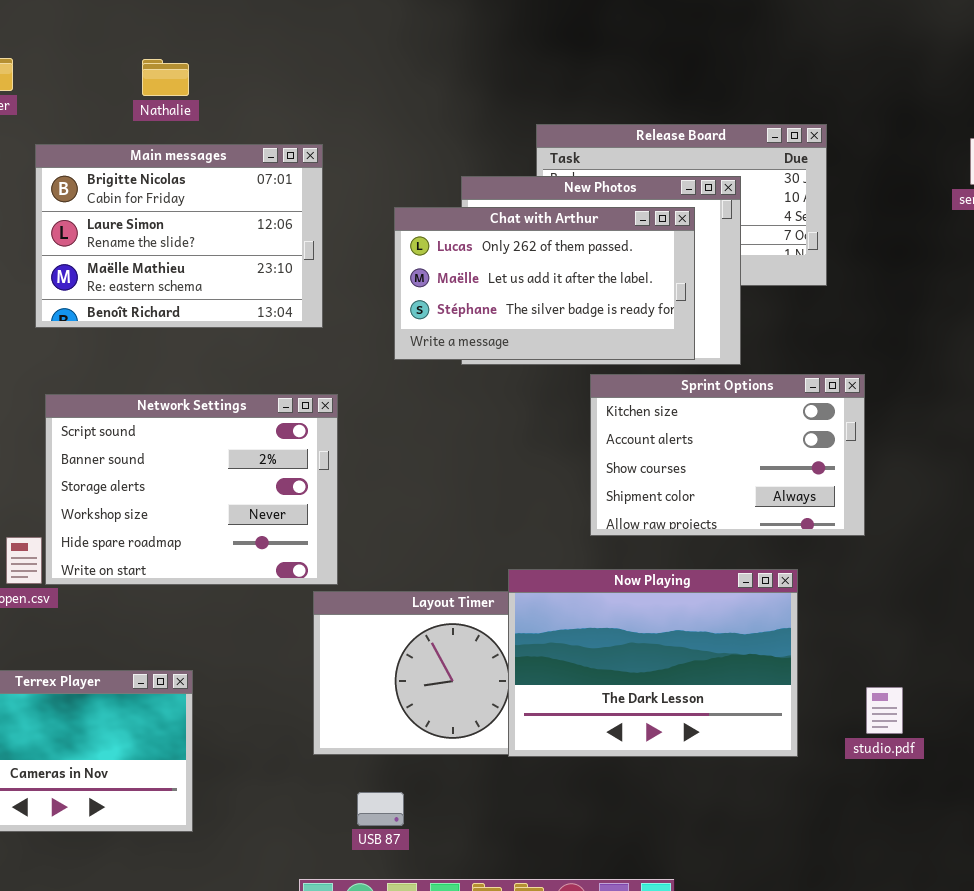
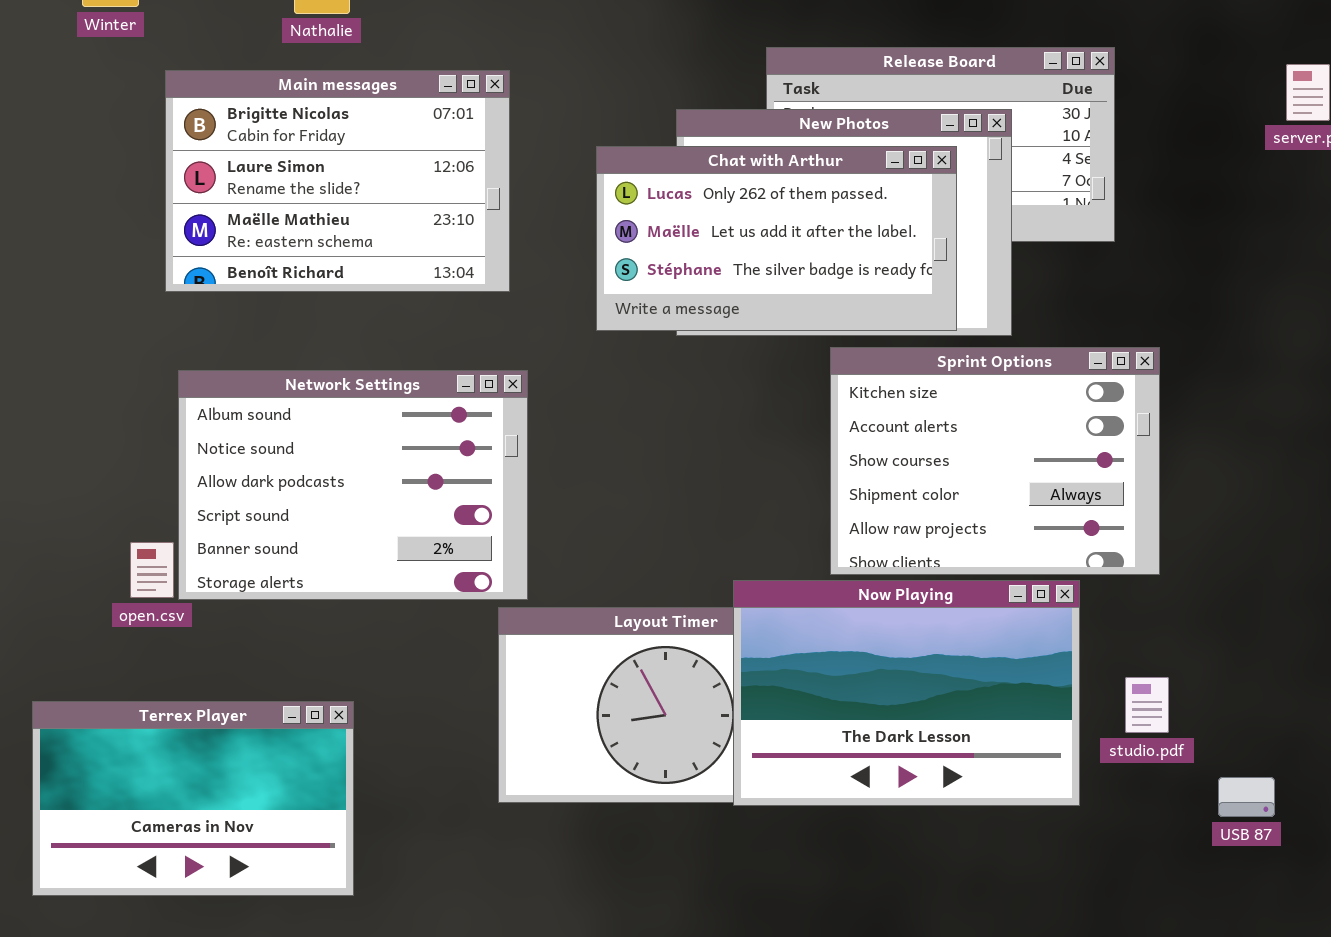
Sprint Options: [590,374,865,536] -> [830,347,1160,575], resized
Network Settings: [45,394,338,585] -> [178,370,528,600], scrolled up 3 rows
studio.pdf: [866,687,903,734] -> [1125,677,1169,733], moved
USB 87: [357,792,404,826] -> [1218,777,1275,817], moved

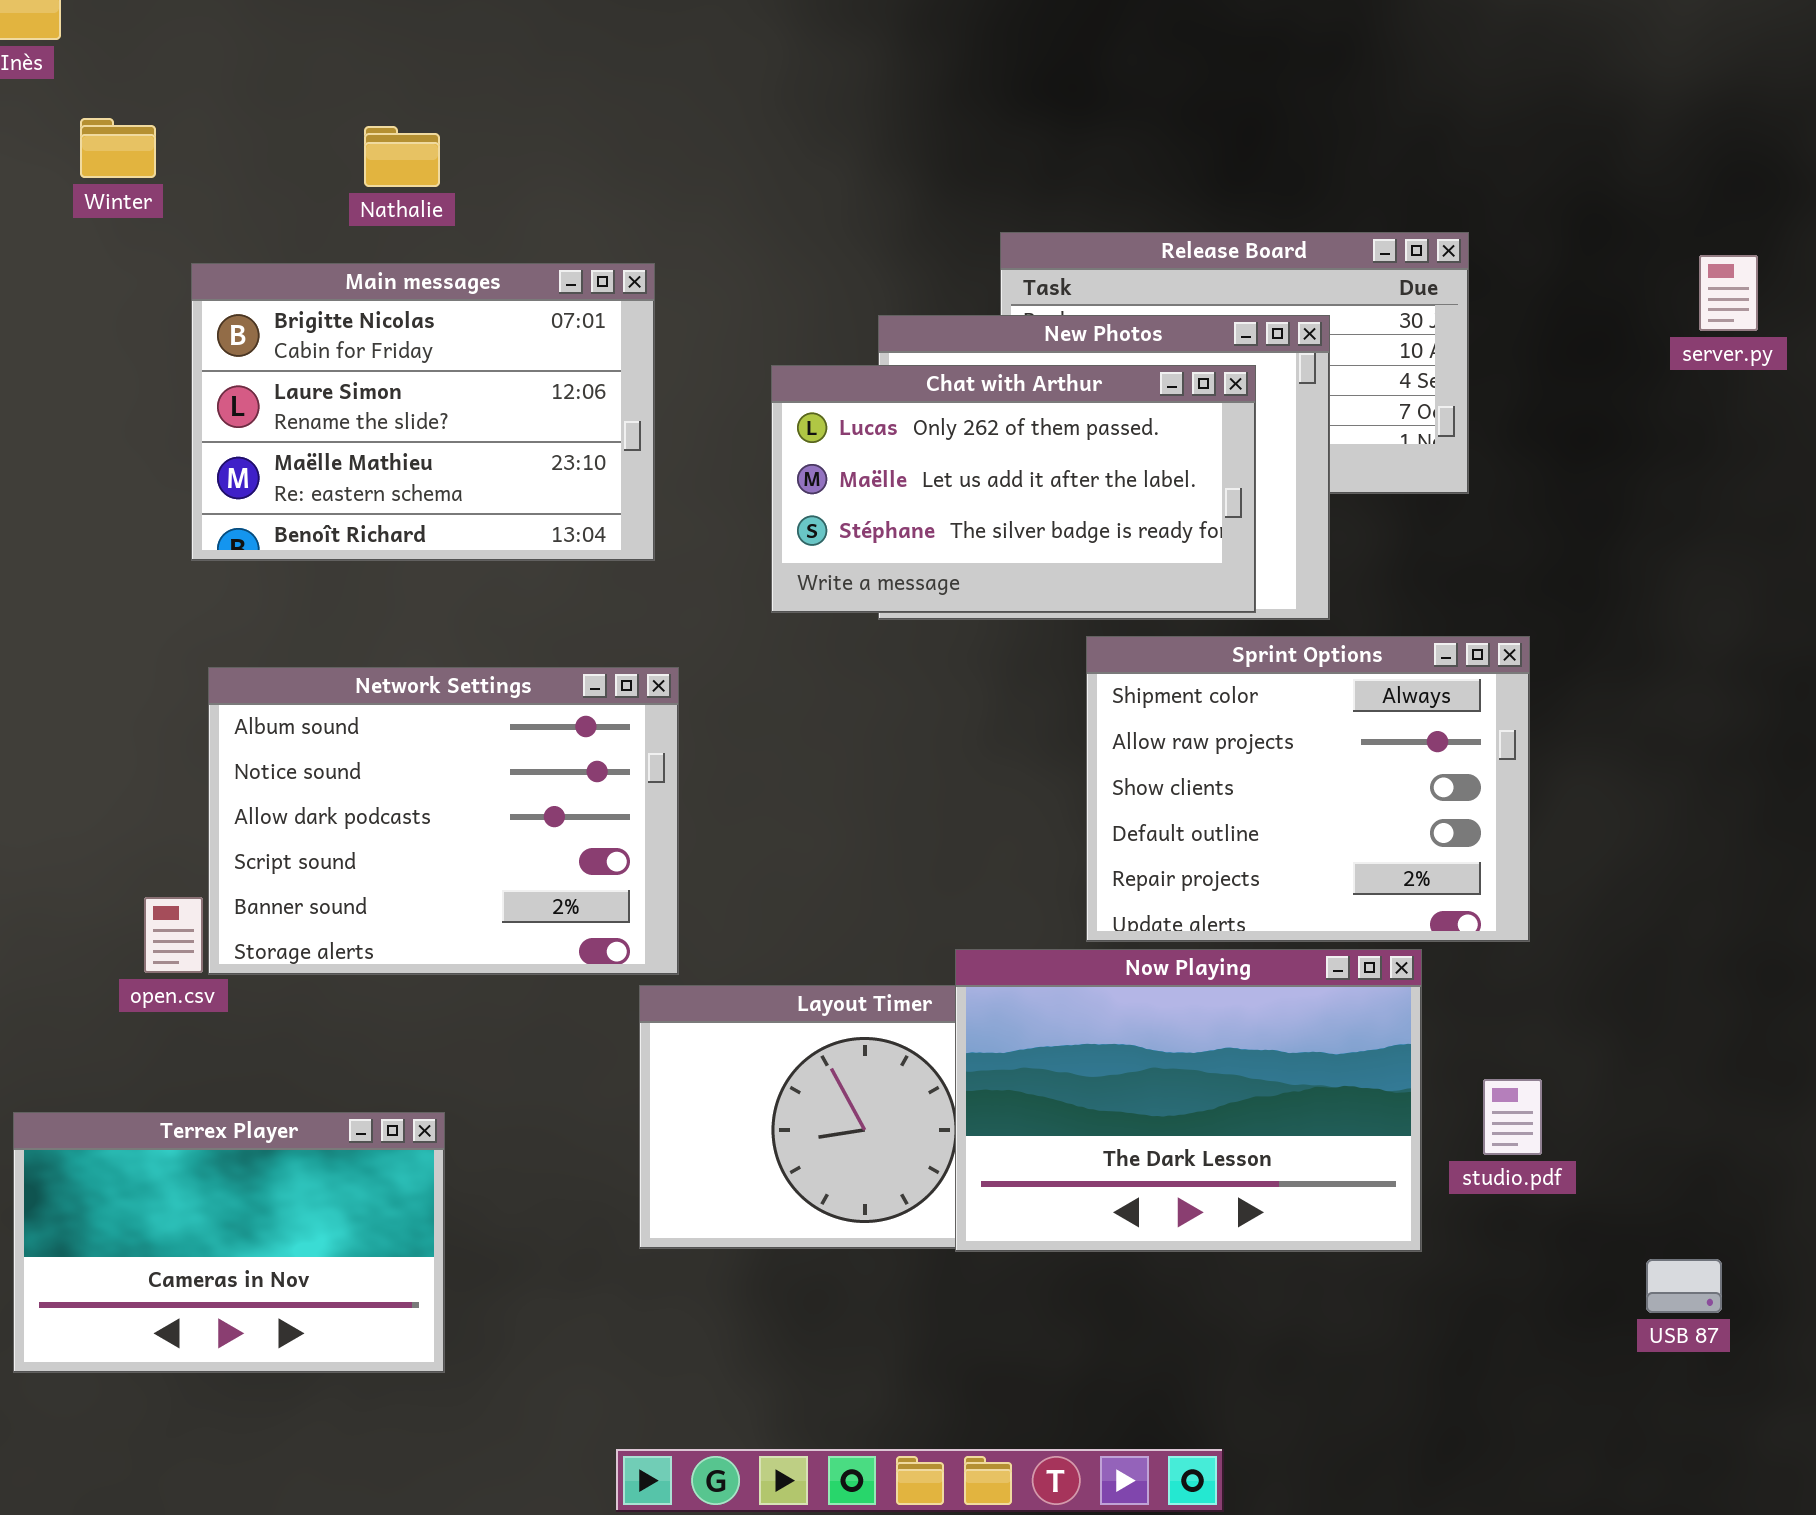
Sprint Options: [830,347,1160,575] -> [1086,636,1530,942], scrolled down 3 rows
USB 87: [1218,777,1275,817] -> [1646,1259,1722,1313], moved

